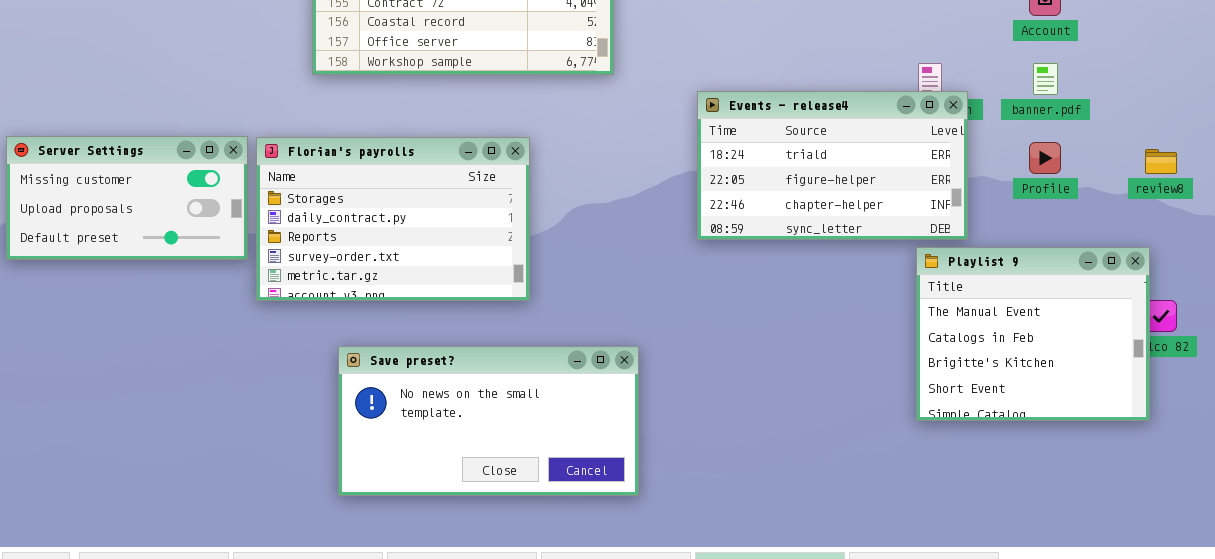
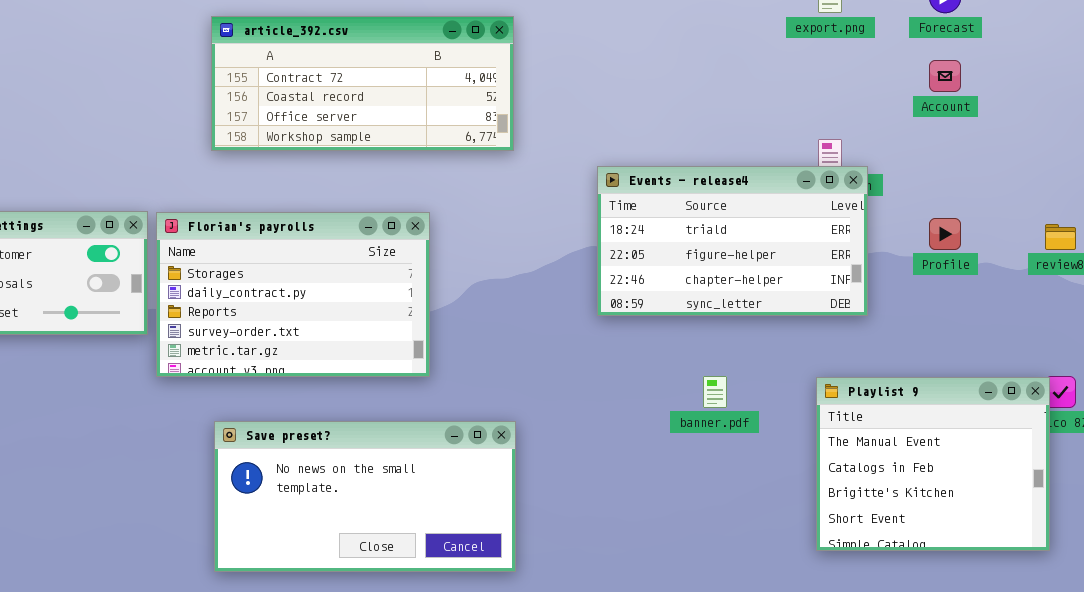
banner.pdf: [1033,63,1058,95] -> [703,376,727,408], moved
Playlist 9: [916,247,1150,421] -> [816,377,1050,551], moved
Save preset?: [338,346,639,496] -> [214,421,516,572], moved

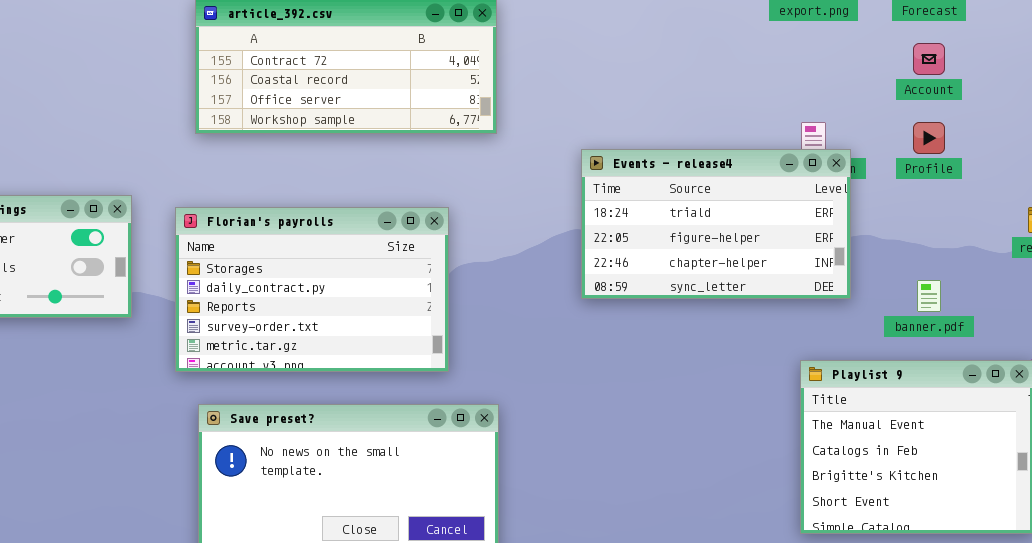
Florian's payrolls: [156,212,430,377] -> [175,207,449,372], moved
Profile: [929,218,961,250] -> [913,122,945,154], moved
banner.pdf: [703,376,727,408] -> [917,280,941,312], moved

